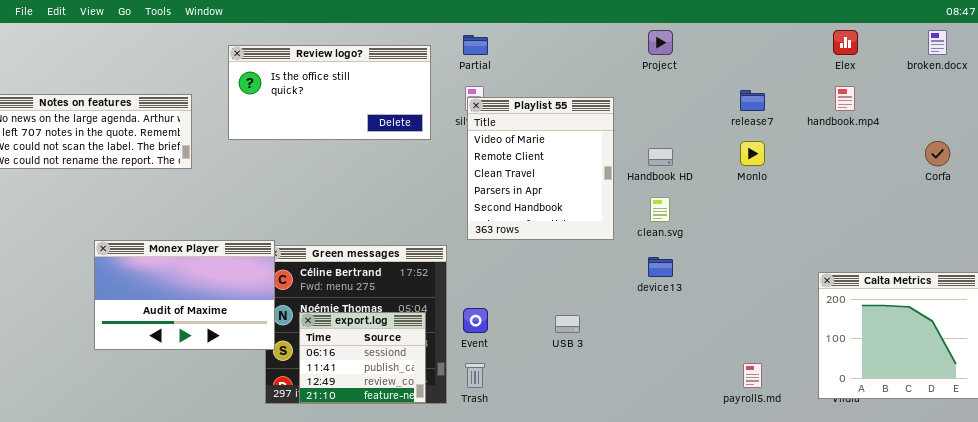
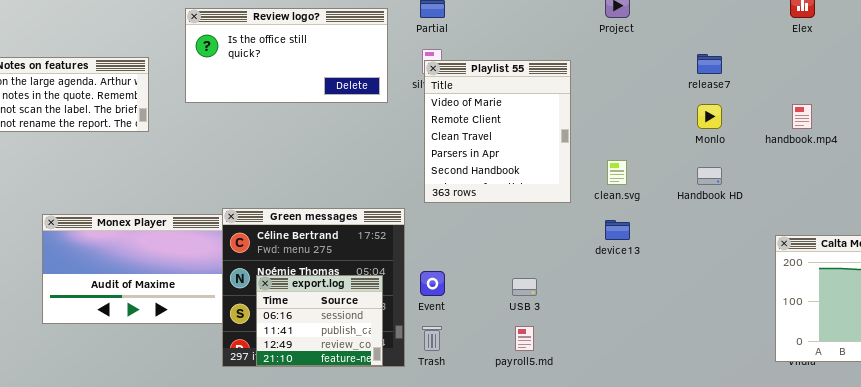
handbook.mp4: [835,86,855,111] -> [792,104,812,129], moved
Handbook HD: [648,148,673,166] -> [697,167,722,185], moved
Monex Player: [94,240,275,350] -> [42,214,223,324], moved
payroll5.md: [743,363,762,388] -> [515,326,534,351], moved

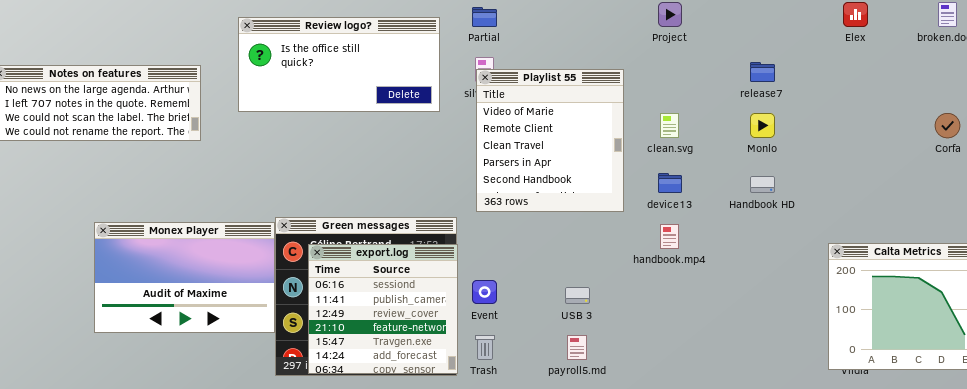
handbook.mp4: [792,104,812,129] -> [660,224,679,249], moved
clean.svg: [607,160,627,185] -> [660,113,679,138], moved
device13: [605,220,630,240] -> [658,173,682,193], moved
export.log: [256,275,383,366] -> [308,244,458,374], resized

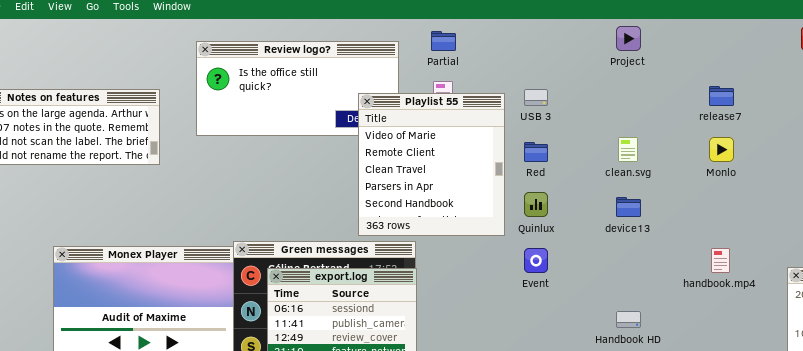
Playlist 55: [476,69,624,212] -> [358,93,505,236], moved
Handbook HD: [750,176,775,193] -> [616,311,641,328], moved
handbook.mp4: [660,224,679,249] -> [711,248,730,273], moved
Event: [472,280,497,304] -> [524,248,548,273], moved
USB 3: [565,287,590,304] -> [524,89,548,106], moved

